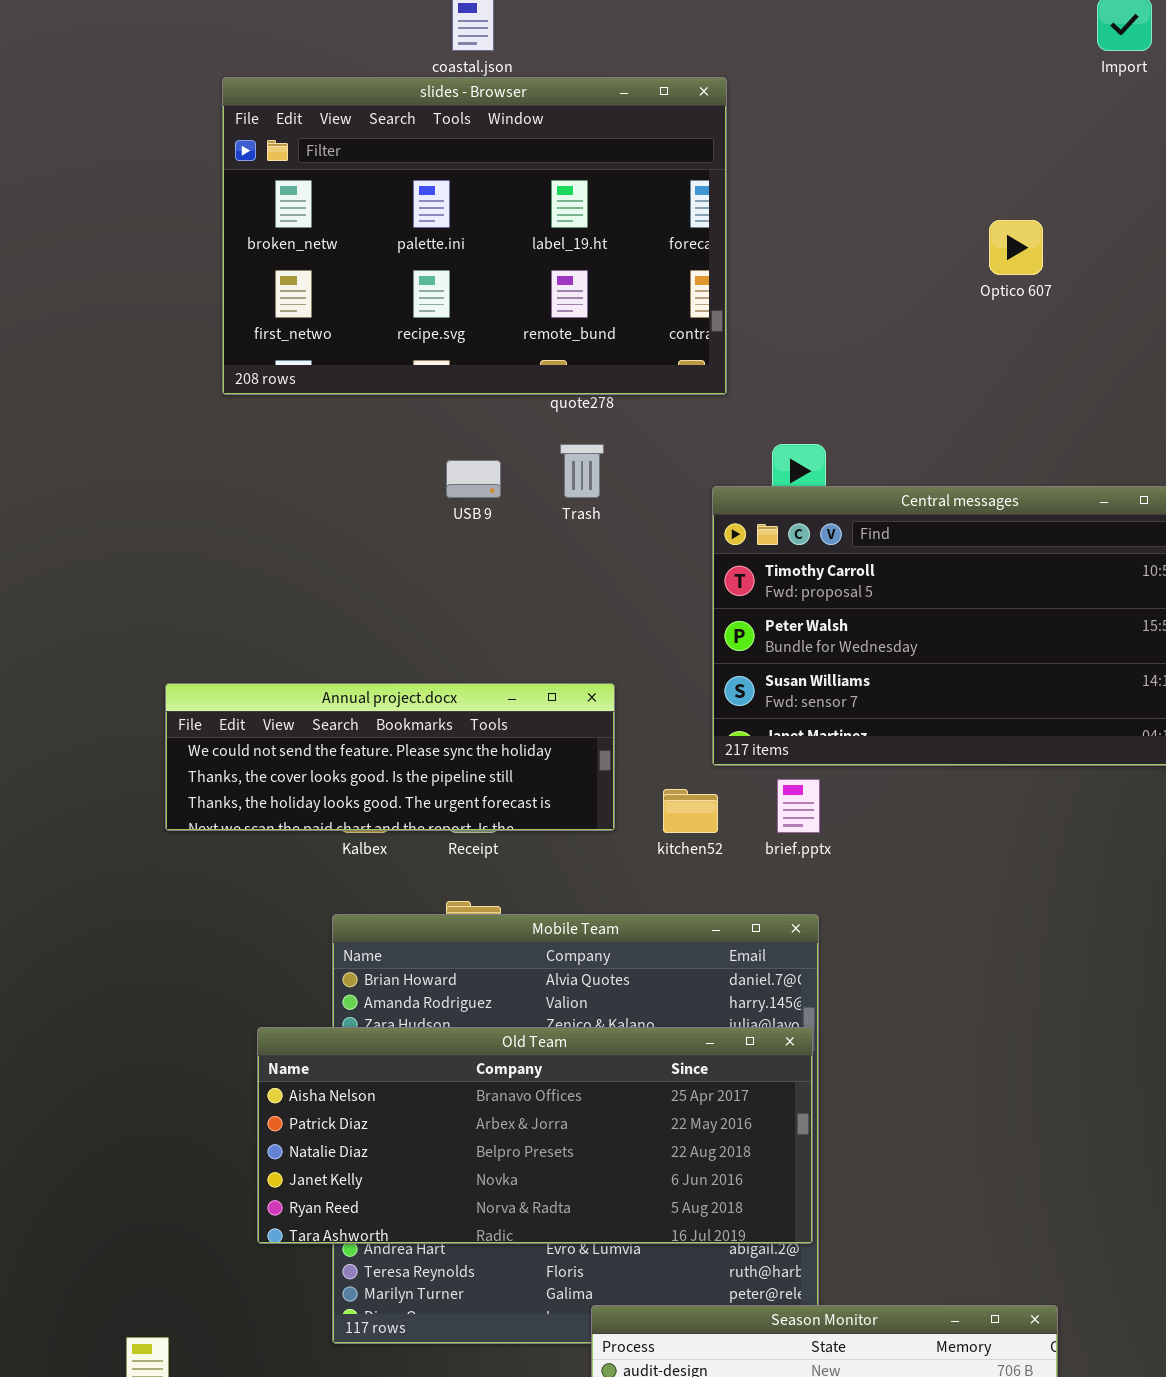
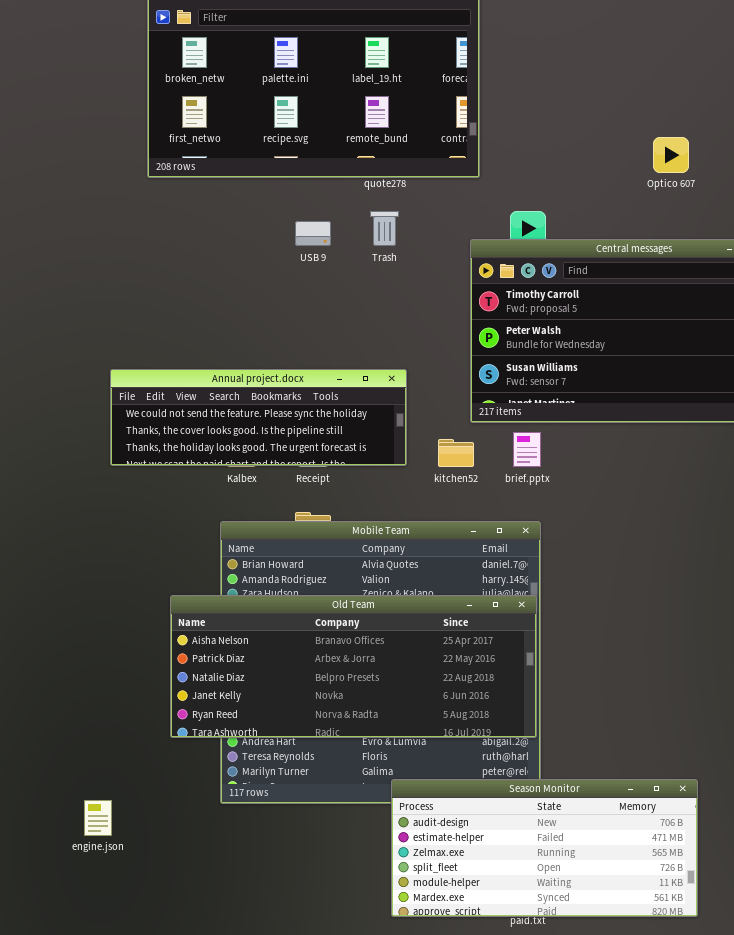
Optico 607: [989,220,1043,275] -> [653,137,689,173], moved

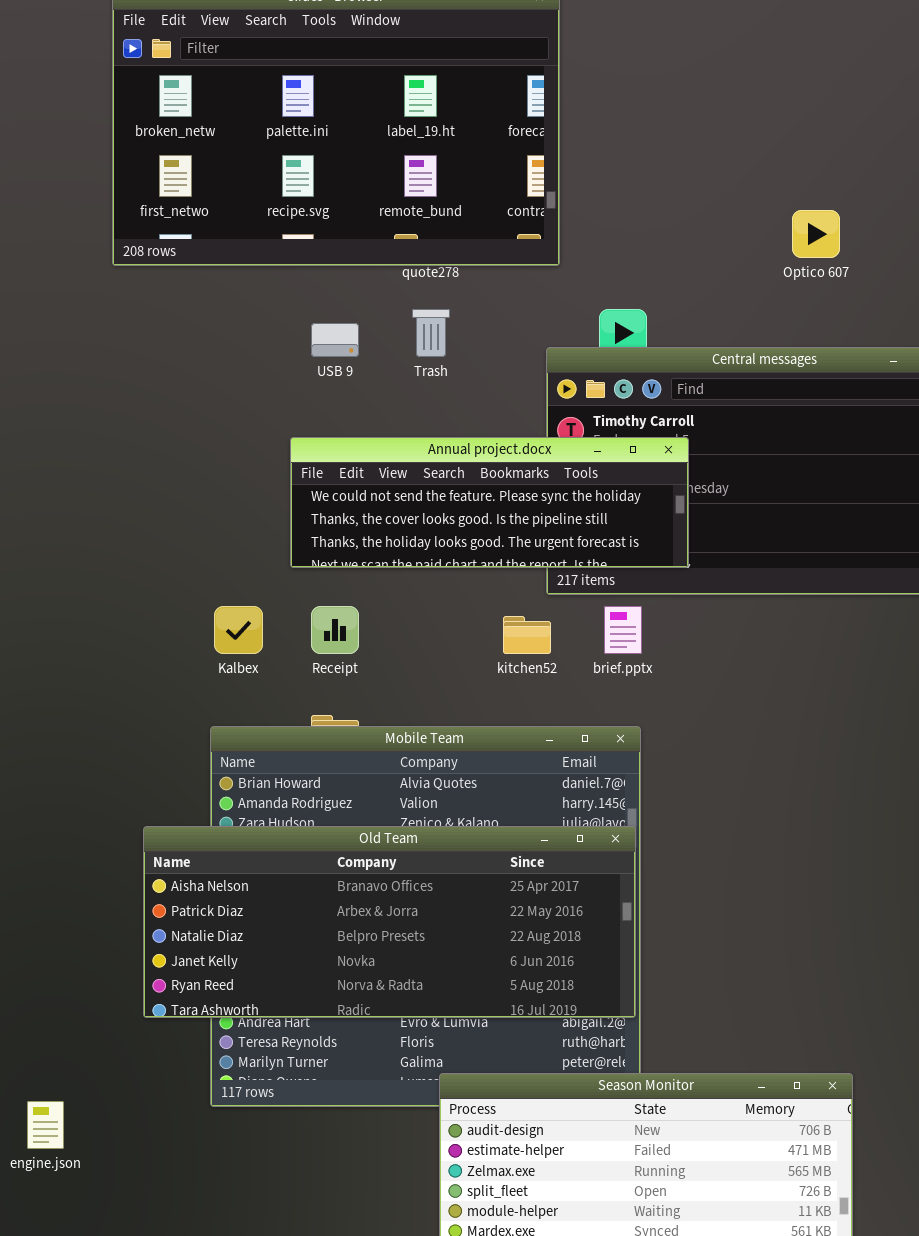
Annual project.docx: [110,369,407,466] -> [290,437,689,568], moved

